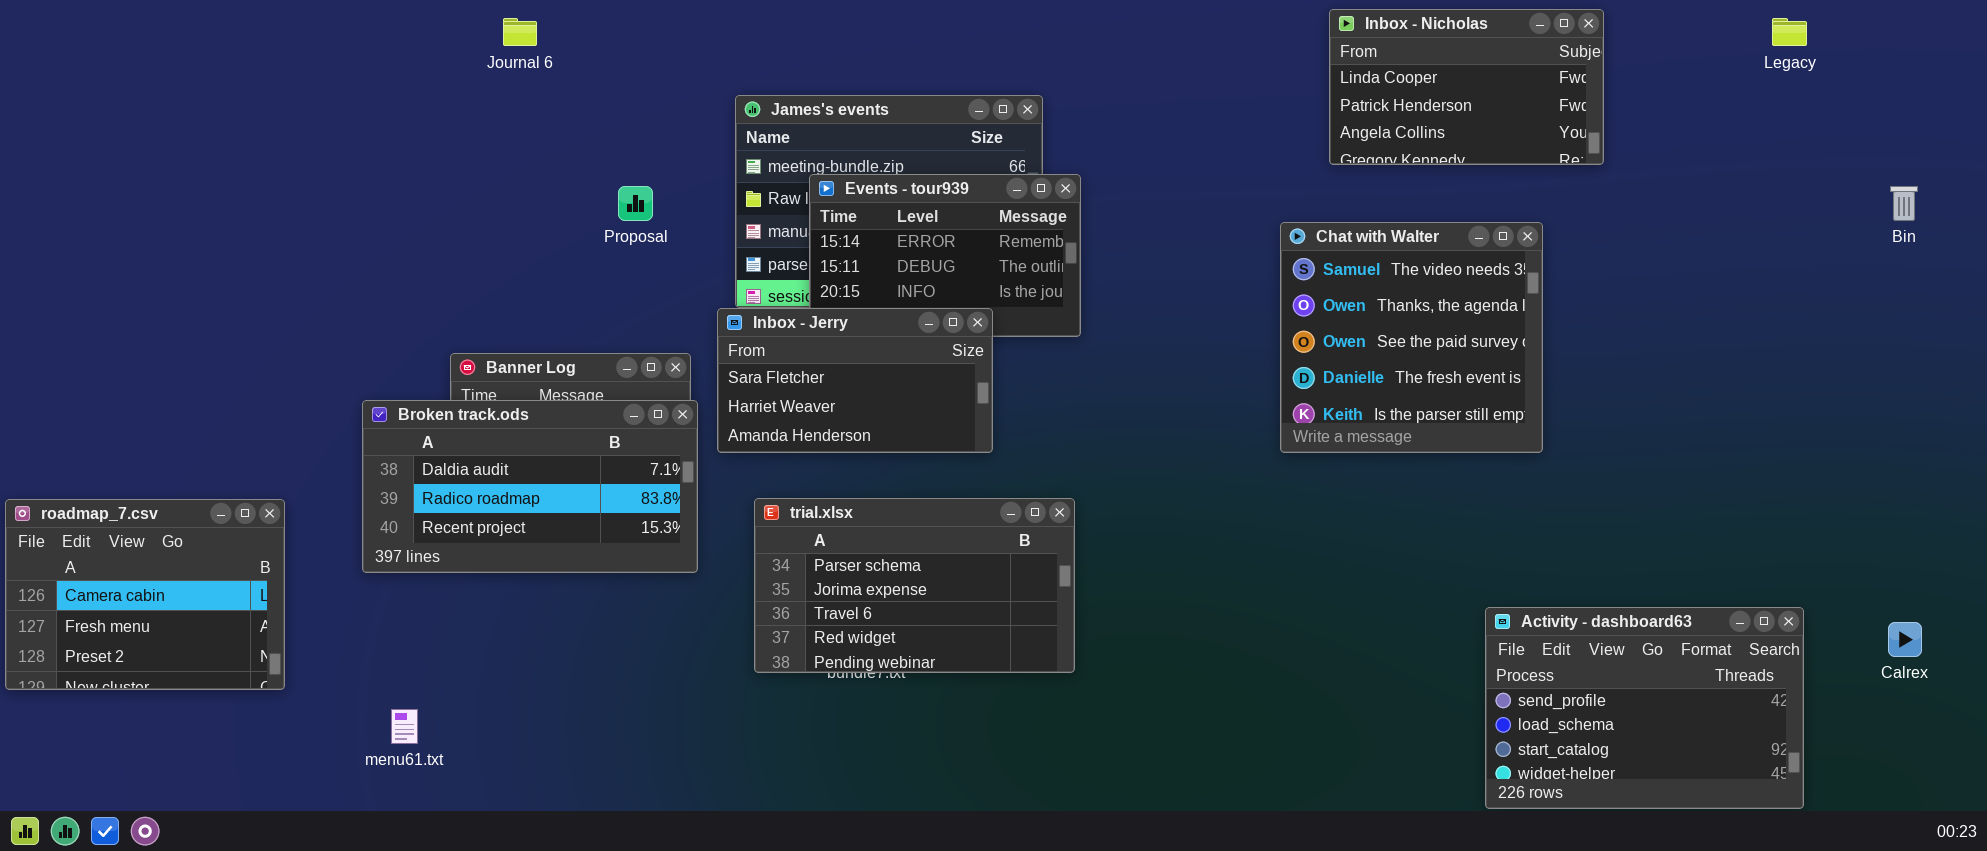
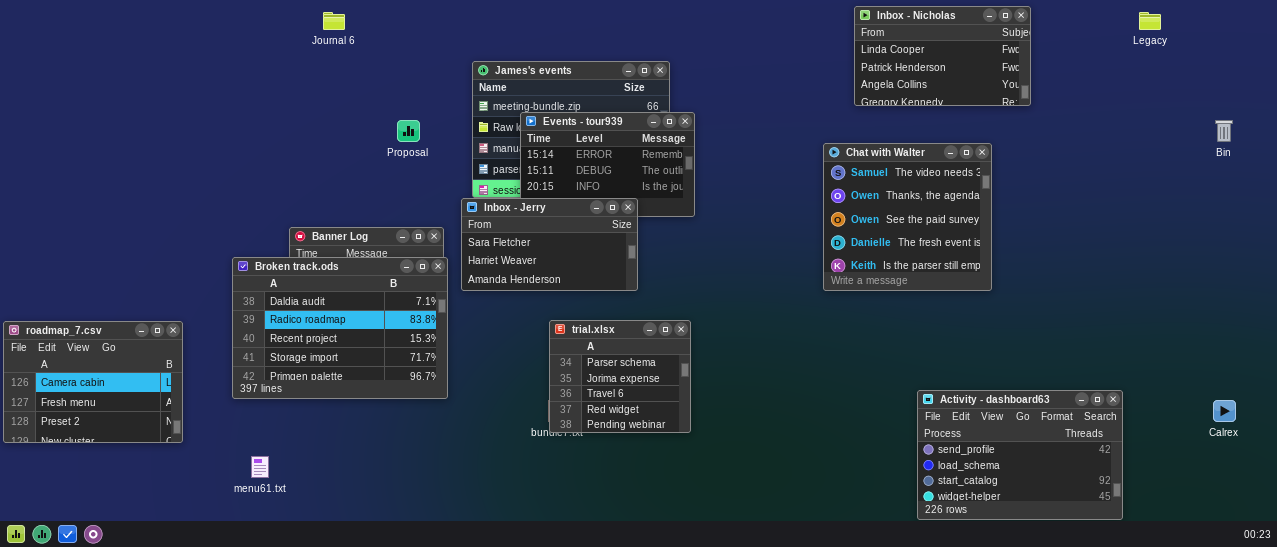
Broken track.ods: [362,400,698,573] -> [232,257,448,399], resized
trial.xlsx: [754,498,1075,673] -> [549,320,691,433], resized
Activity - dashboard63: [1485,607,1804,809] -> [917,390,1123,520], moved

